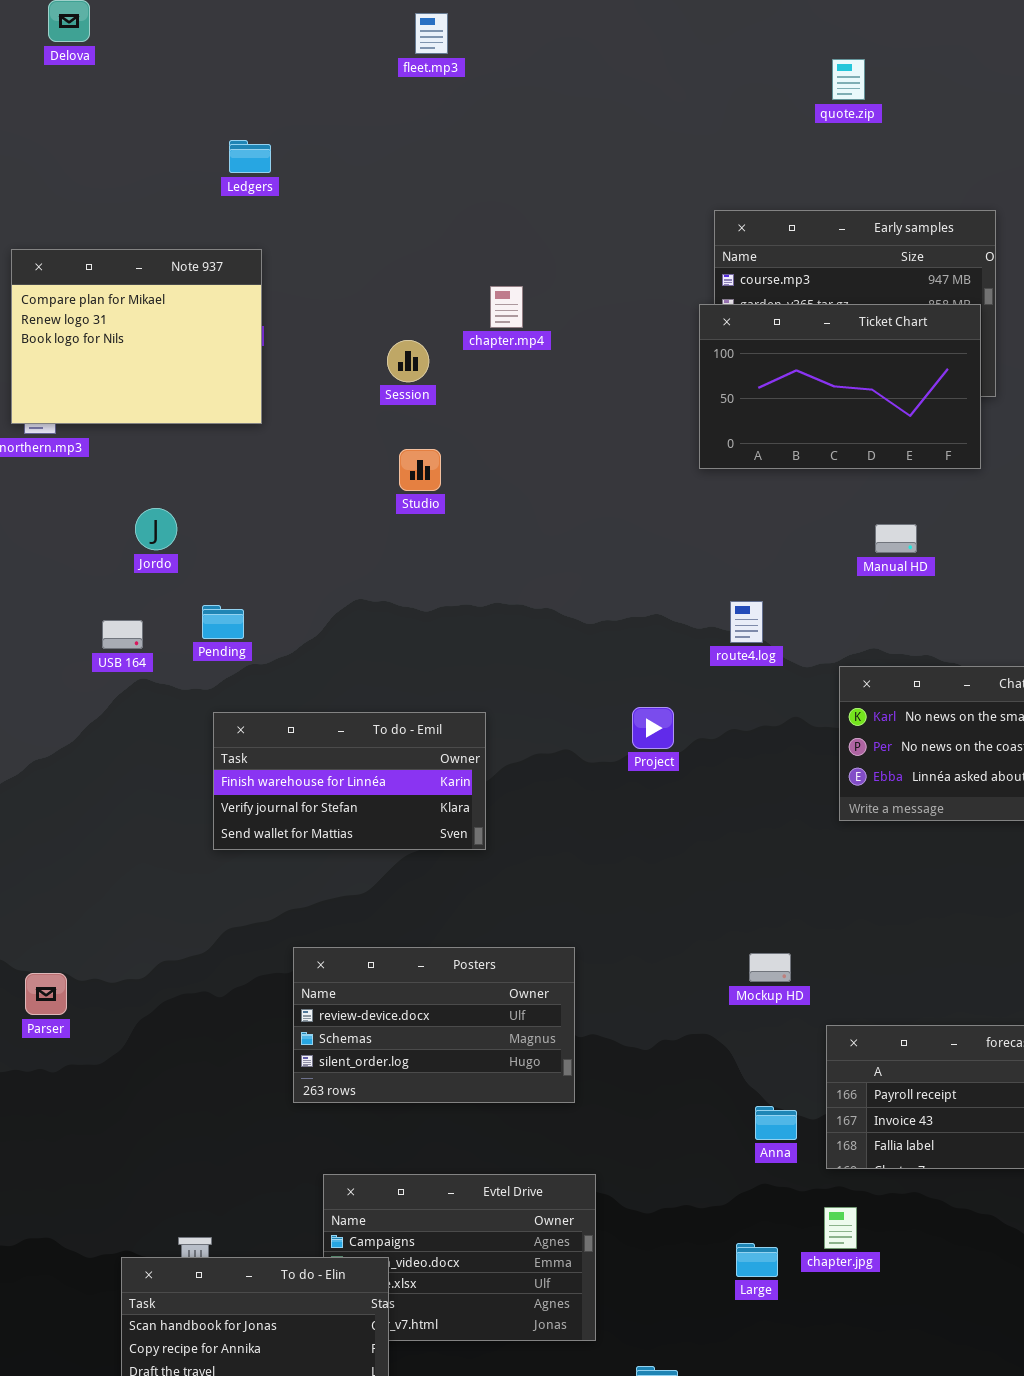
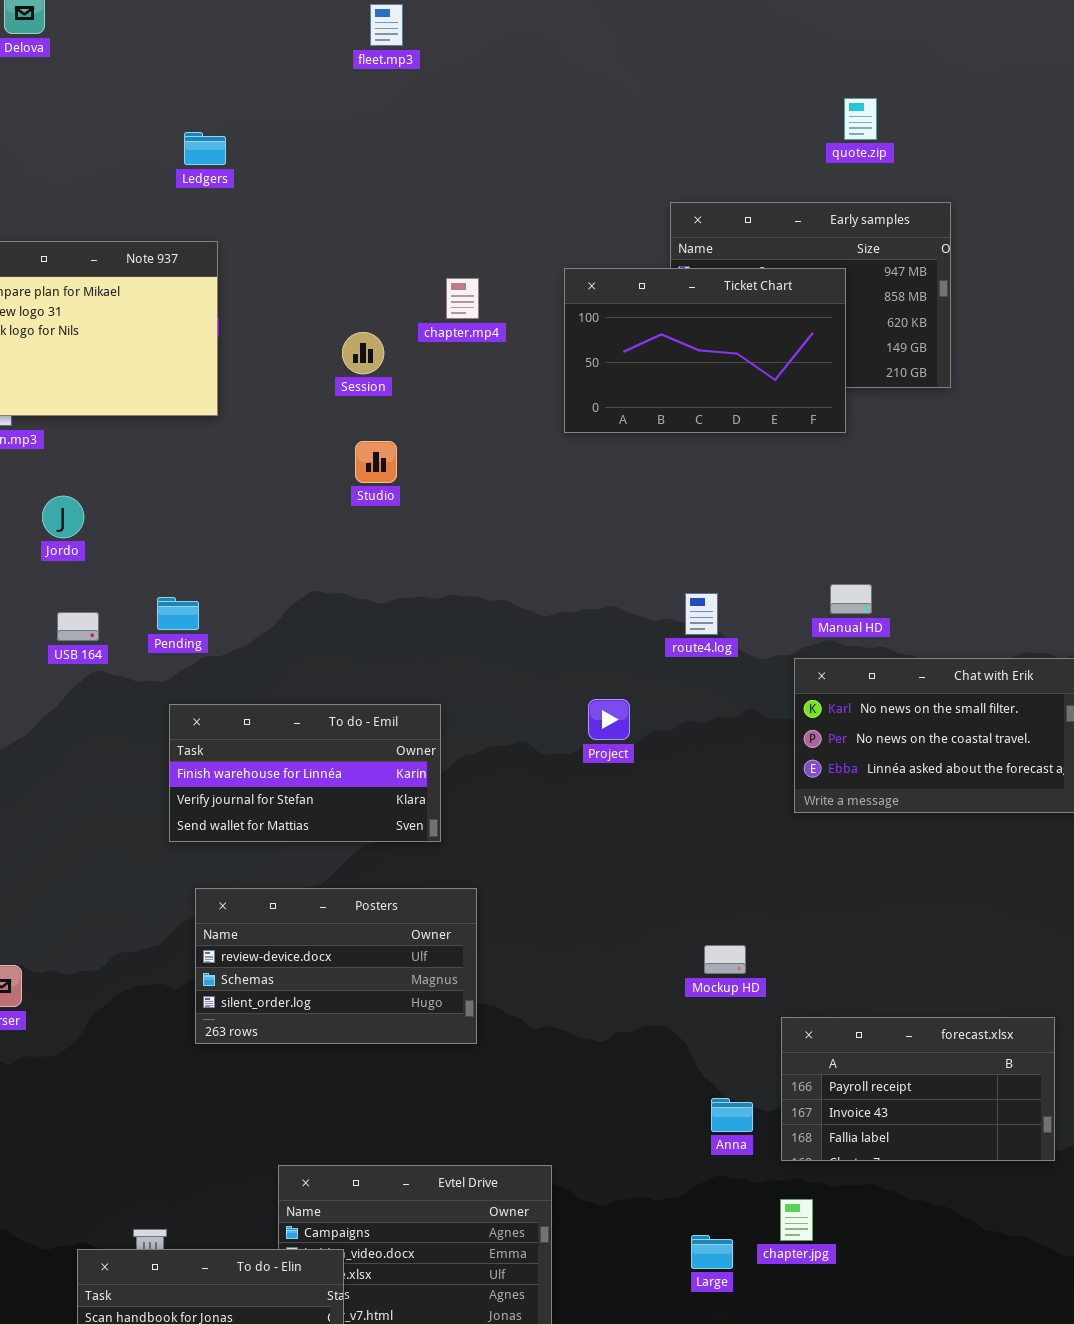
quote.zip: [832,59,865,100] -> [844,98,877,140], moved
Ticket Chart: [699,304,981,469] -> [564,268,846,433], moved
Jordo: [135,508,177,550] -> [42,496,84,538], moved
Manual HD: [875,524,917,553] -> [830,584,872,614], moved
Posters: [293,947,575,1103] -> [195,888,477,1044], moved

